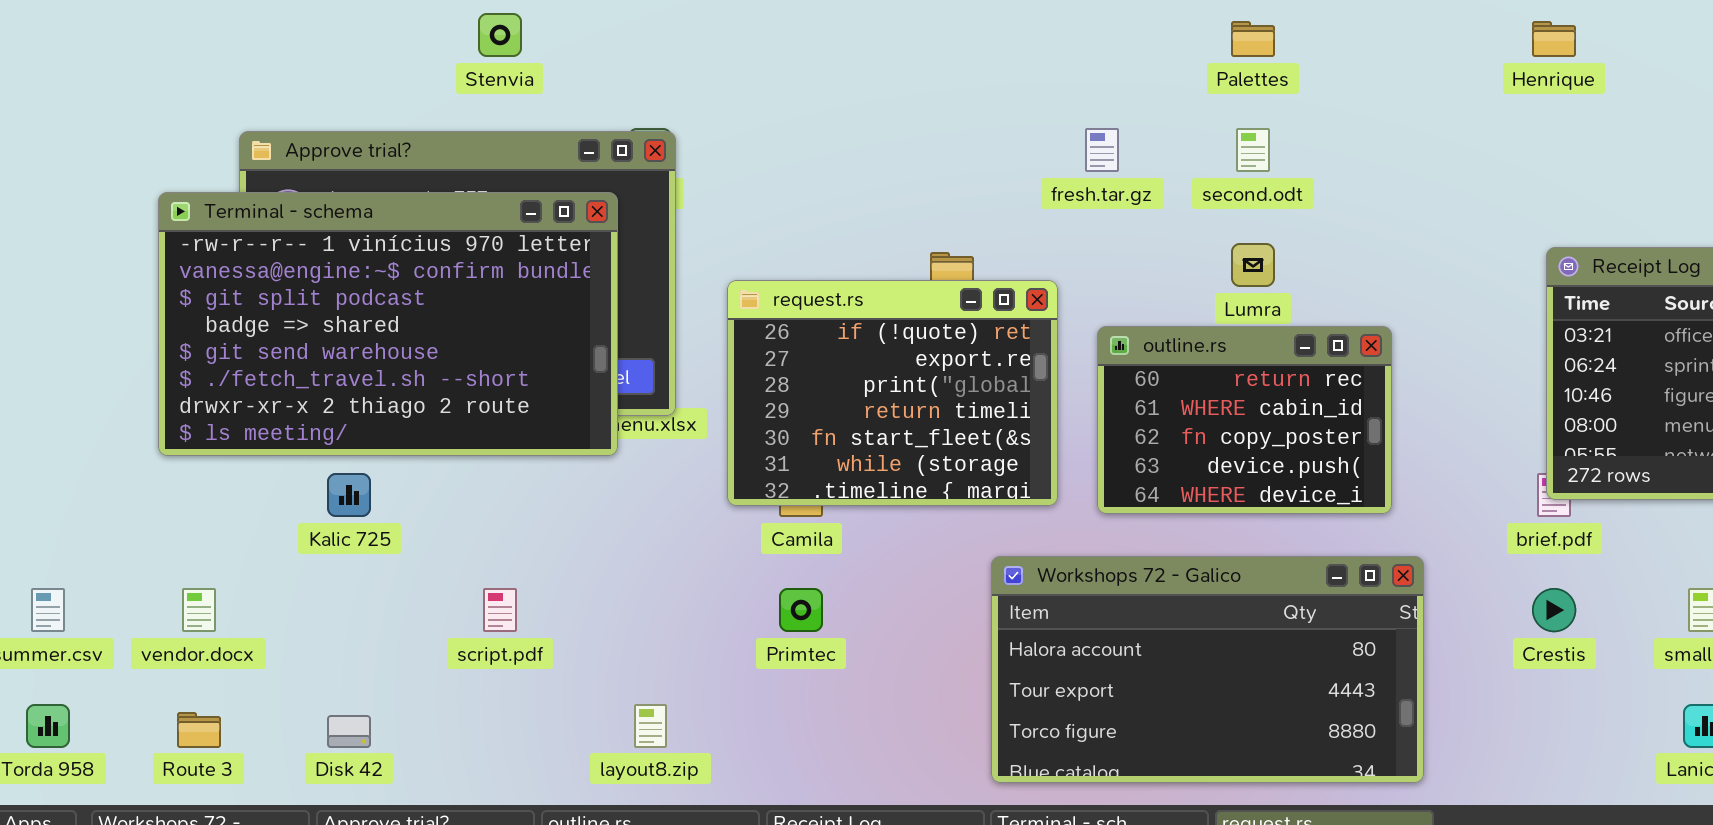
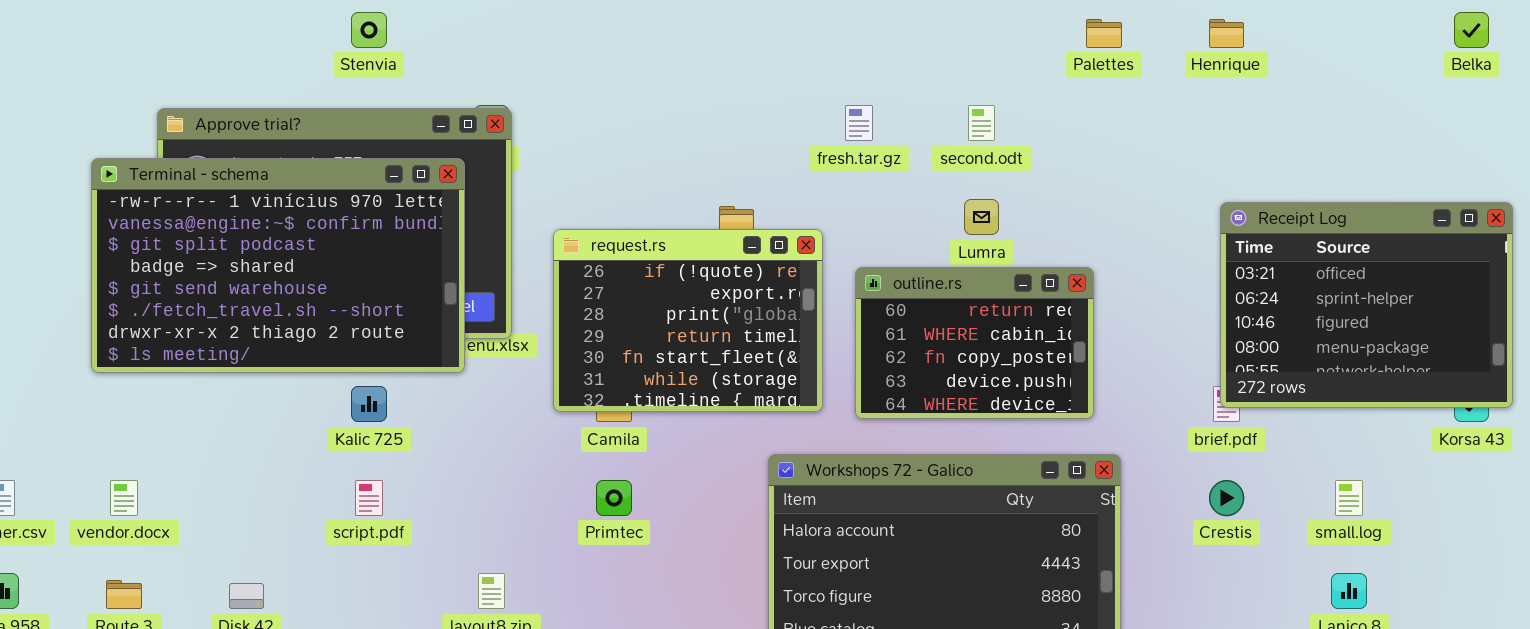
Palettes: [1231,21,1275,57] -> [1086,19,1122,48], moved
Kalic 725: [327,473,371,517] -> [351,386,387,422], moved

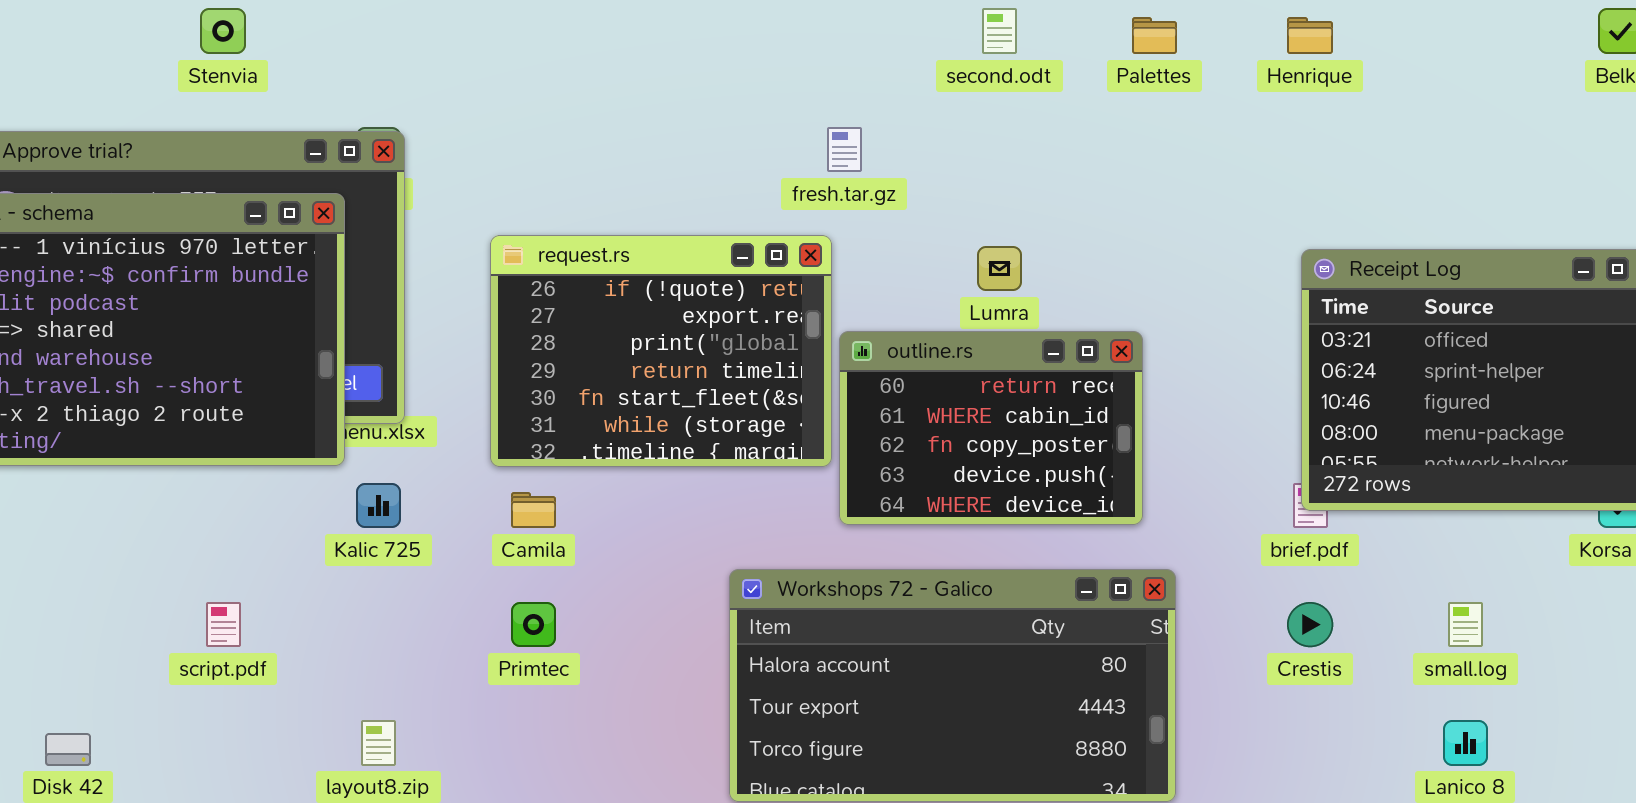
second.odt: [968,105,995,141] -> [982,8,1017,54], moved
request.rs: [553,229,823,412] -> [490,235,832,467], moved
Kalic 725: [351,386,387,422] -> [356,483,401,528], moved

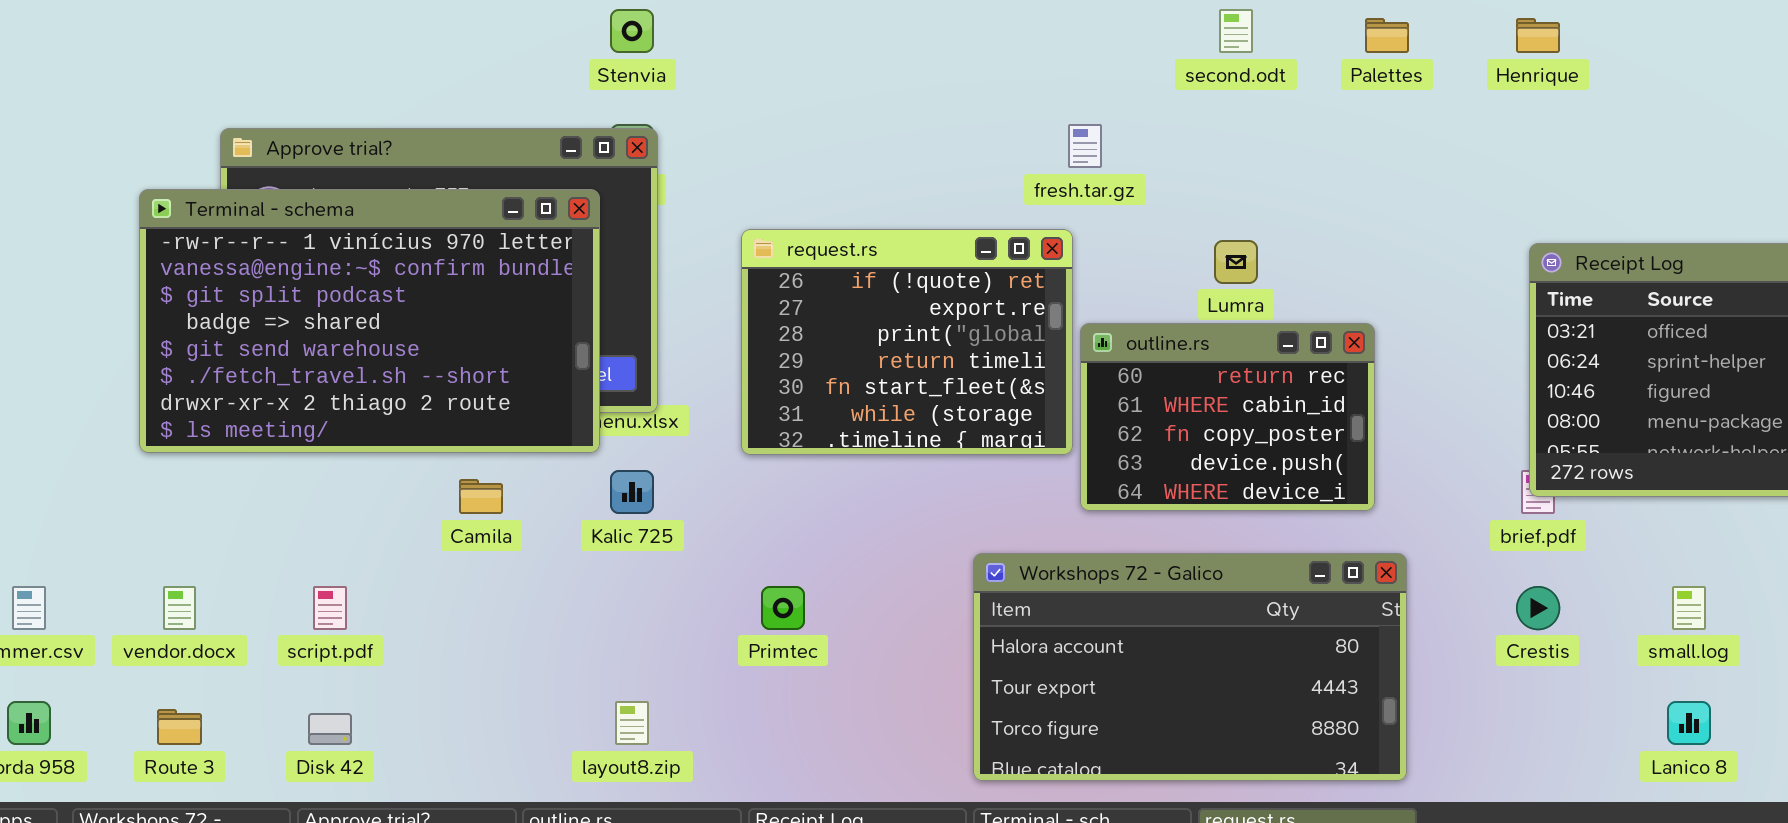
Stenvia: [200,8,246,54] -> [610,9,654,53], moved
Camila: [511,492,556,528] -> [459,479,503,514], moved
script.pdf: [206,602,241,647] -> [313,586,347,630], moved

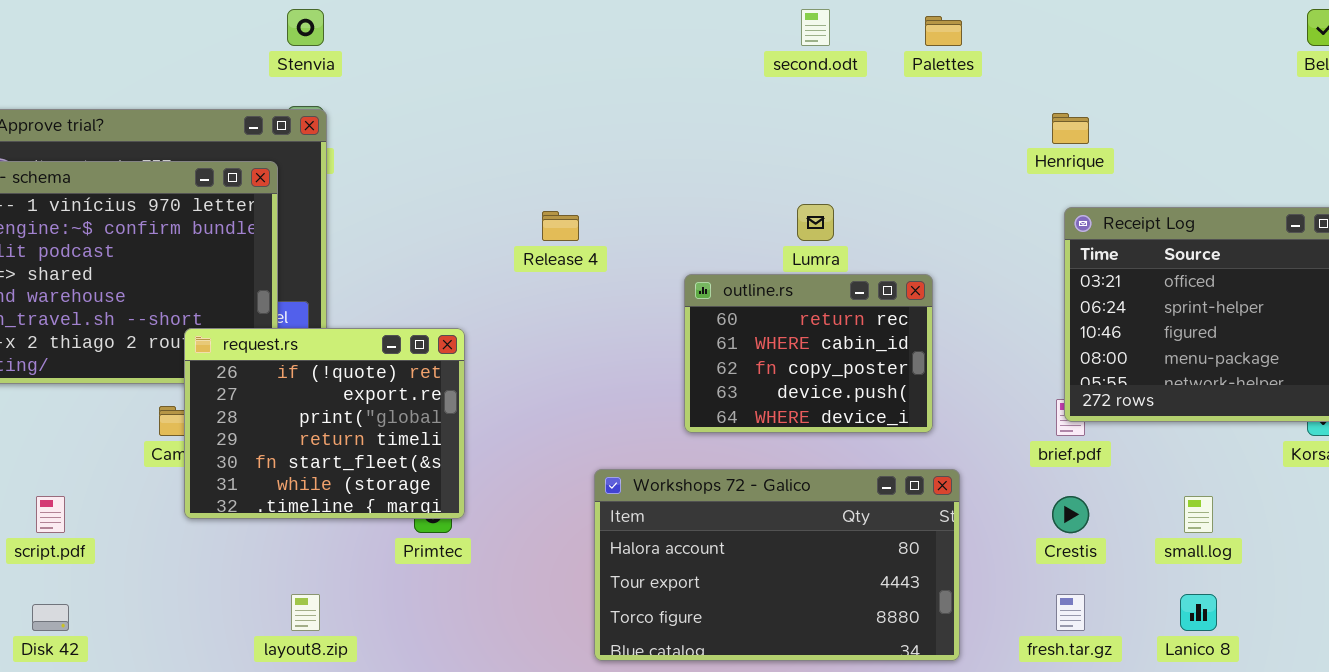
Henrique: [1516,18,1560,53] -> [1052,113,1089,144], moved
fresh.tar.gz: [1068,124,1102,168] -> [1056,594,1085,631], moved
request.rs: [741,229,1073,455] -> [184,328,465,519], moved

